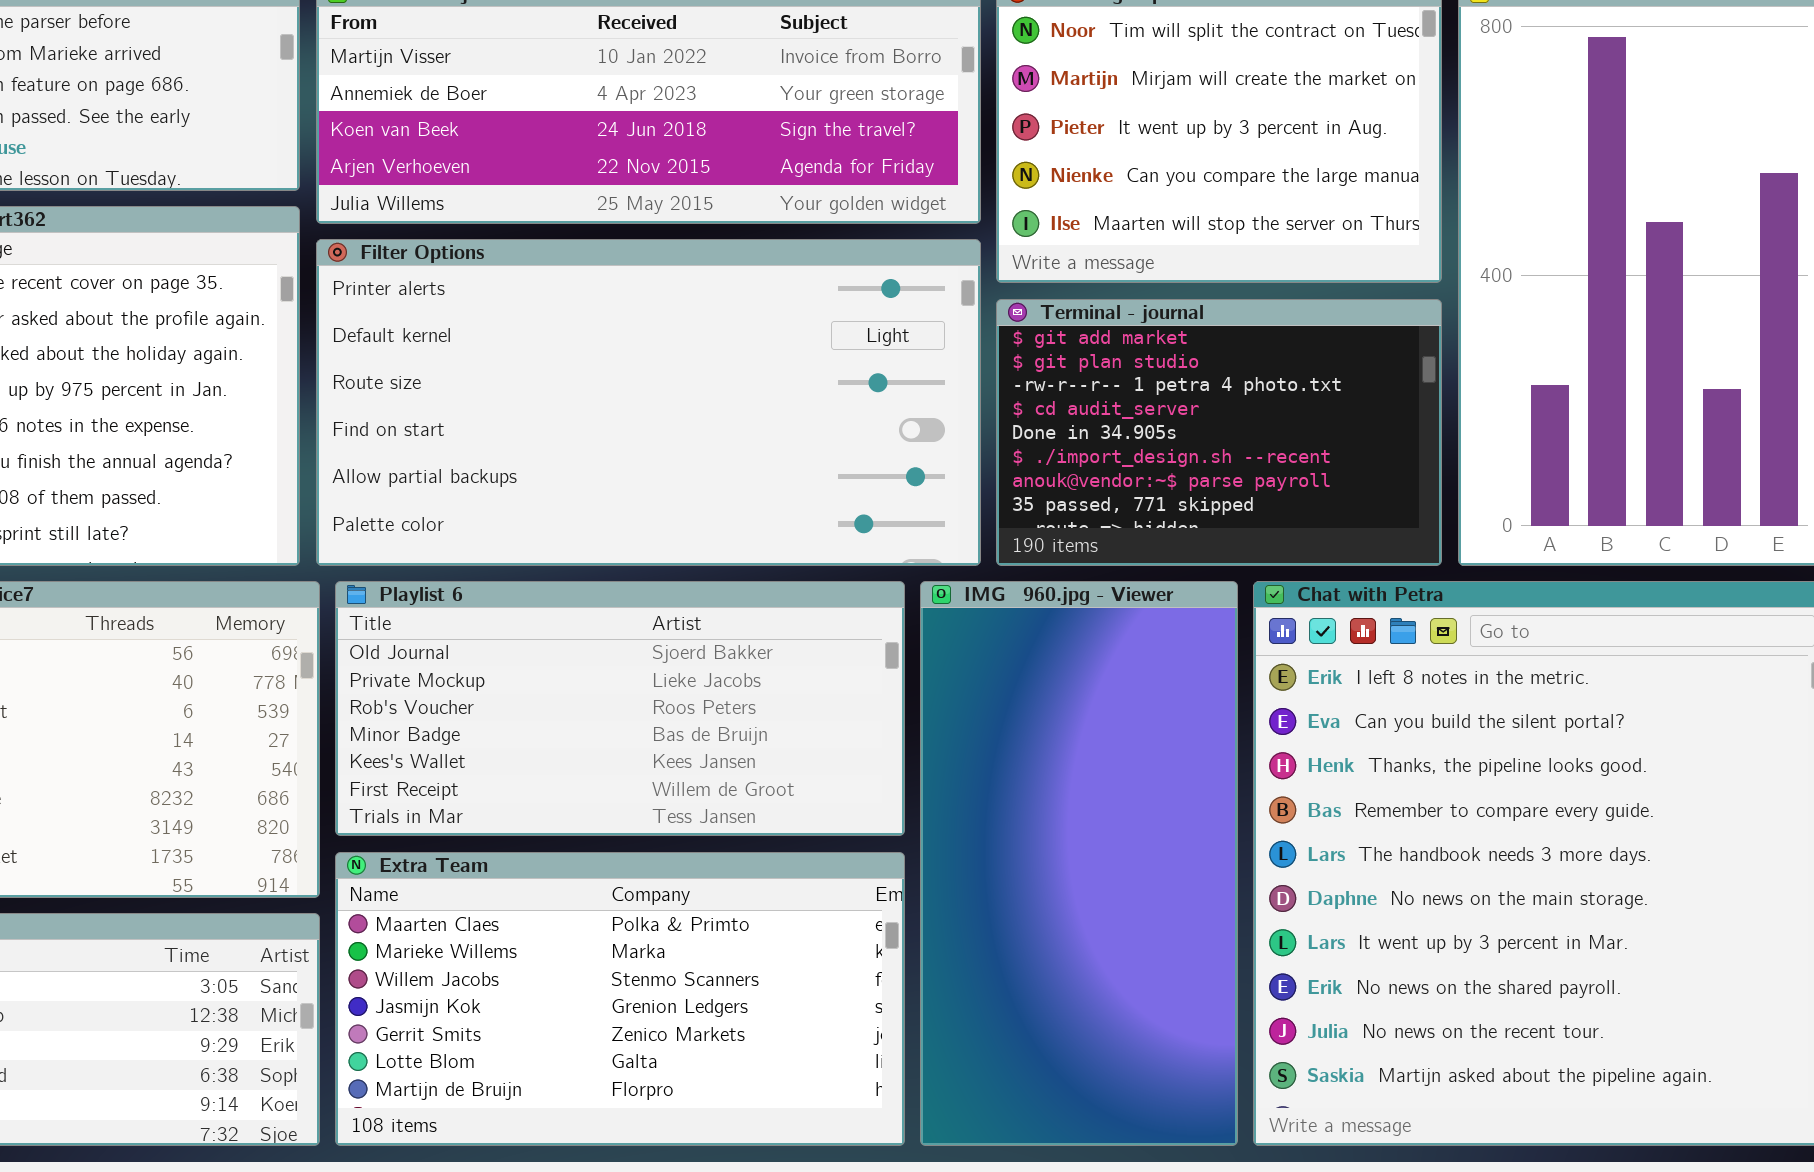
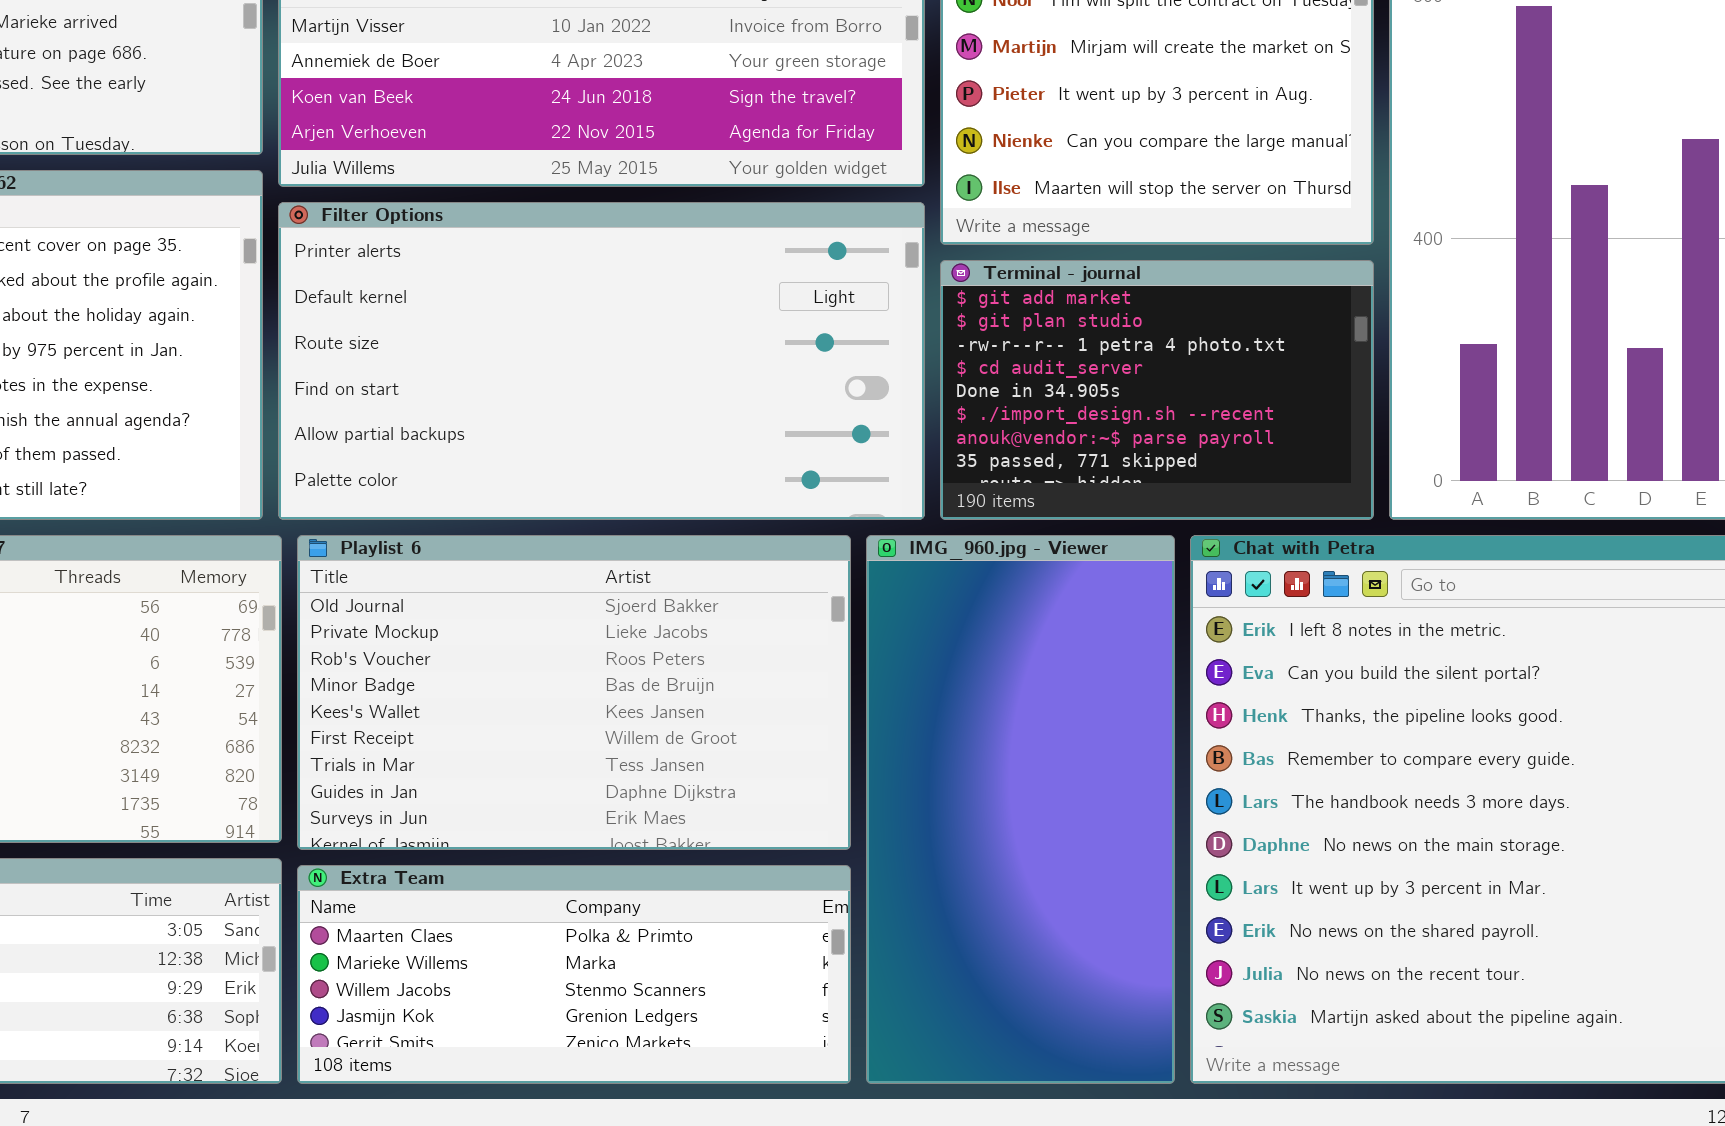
Playlist 6: [335,581,905,836] -> [297,535,851,850], resized
Extra Team: [335,852,905,1146] -> [297,865,851,1084], resized

